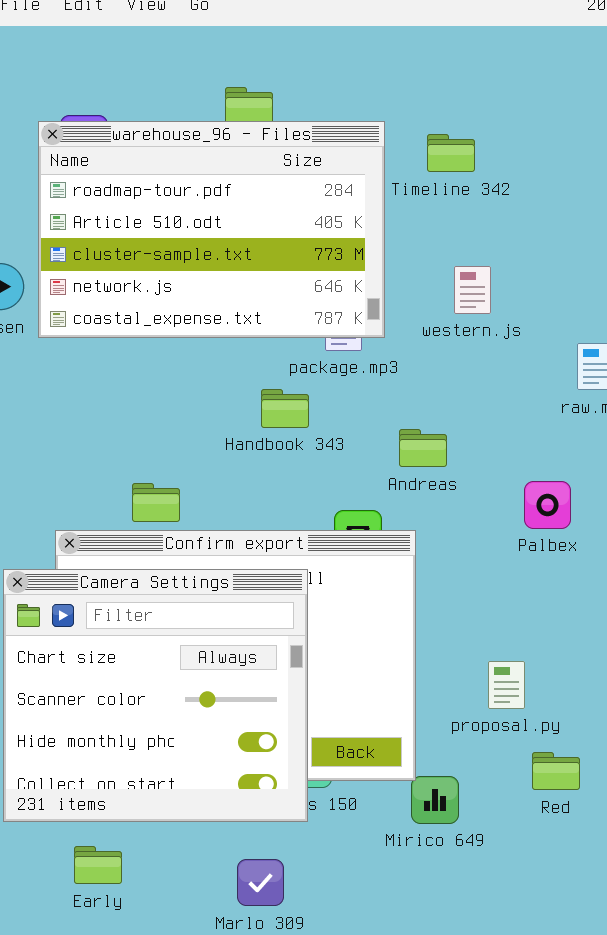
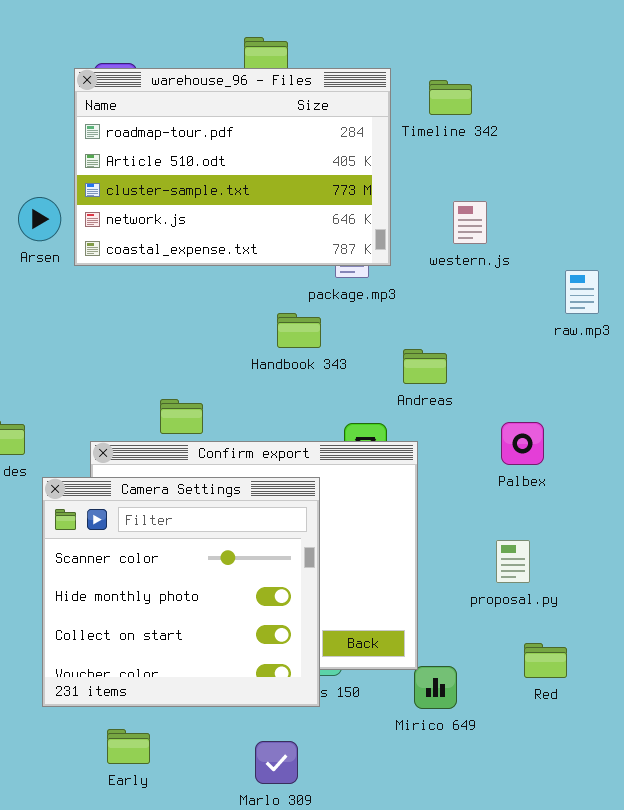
Palbex: [524,481,571,529] -> [501,422,544,465], moved
Camera Settings: [3,569,308,822] -> [42,477,320,707], scrolled down 1 row
proposal.py: [488,661,525,709] -> [496,540,530,583], moved

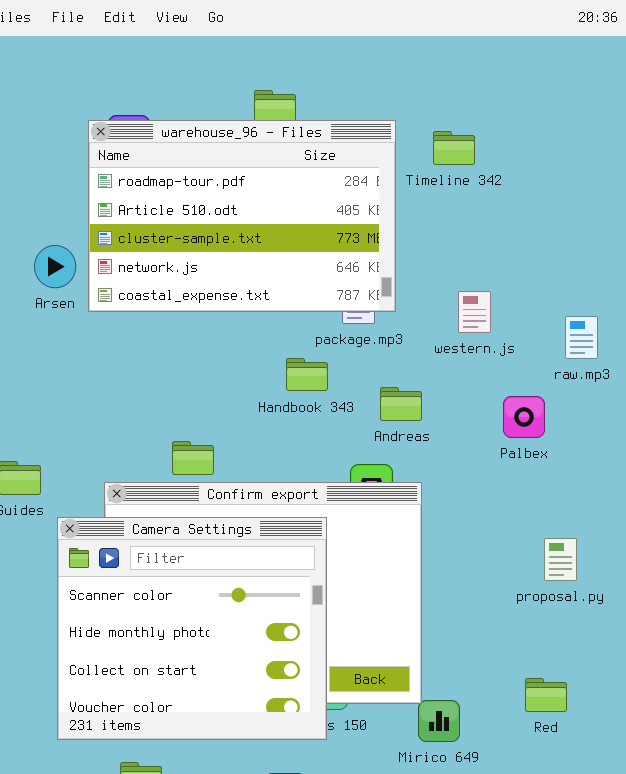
western.js: [453,201,487,244] -> [458,291,491,333], moved
Andreas: [403,349,447,384] -> [380,387,422,421], moved
Palbex: [501,422,544,465] -> [503,396,545,438], moved
proposal.py: [496,540,530,583] -> [544,538,577,581], moved

